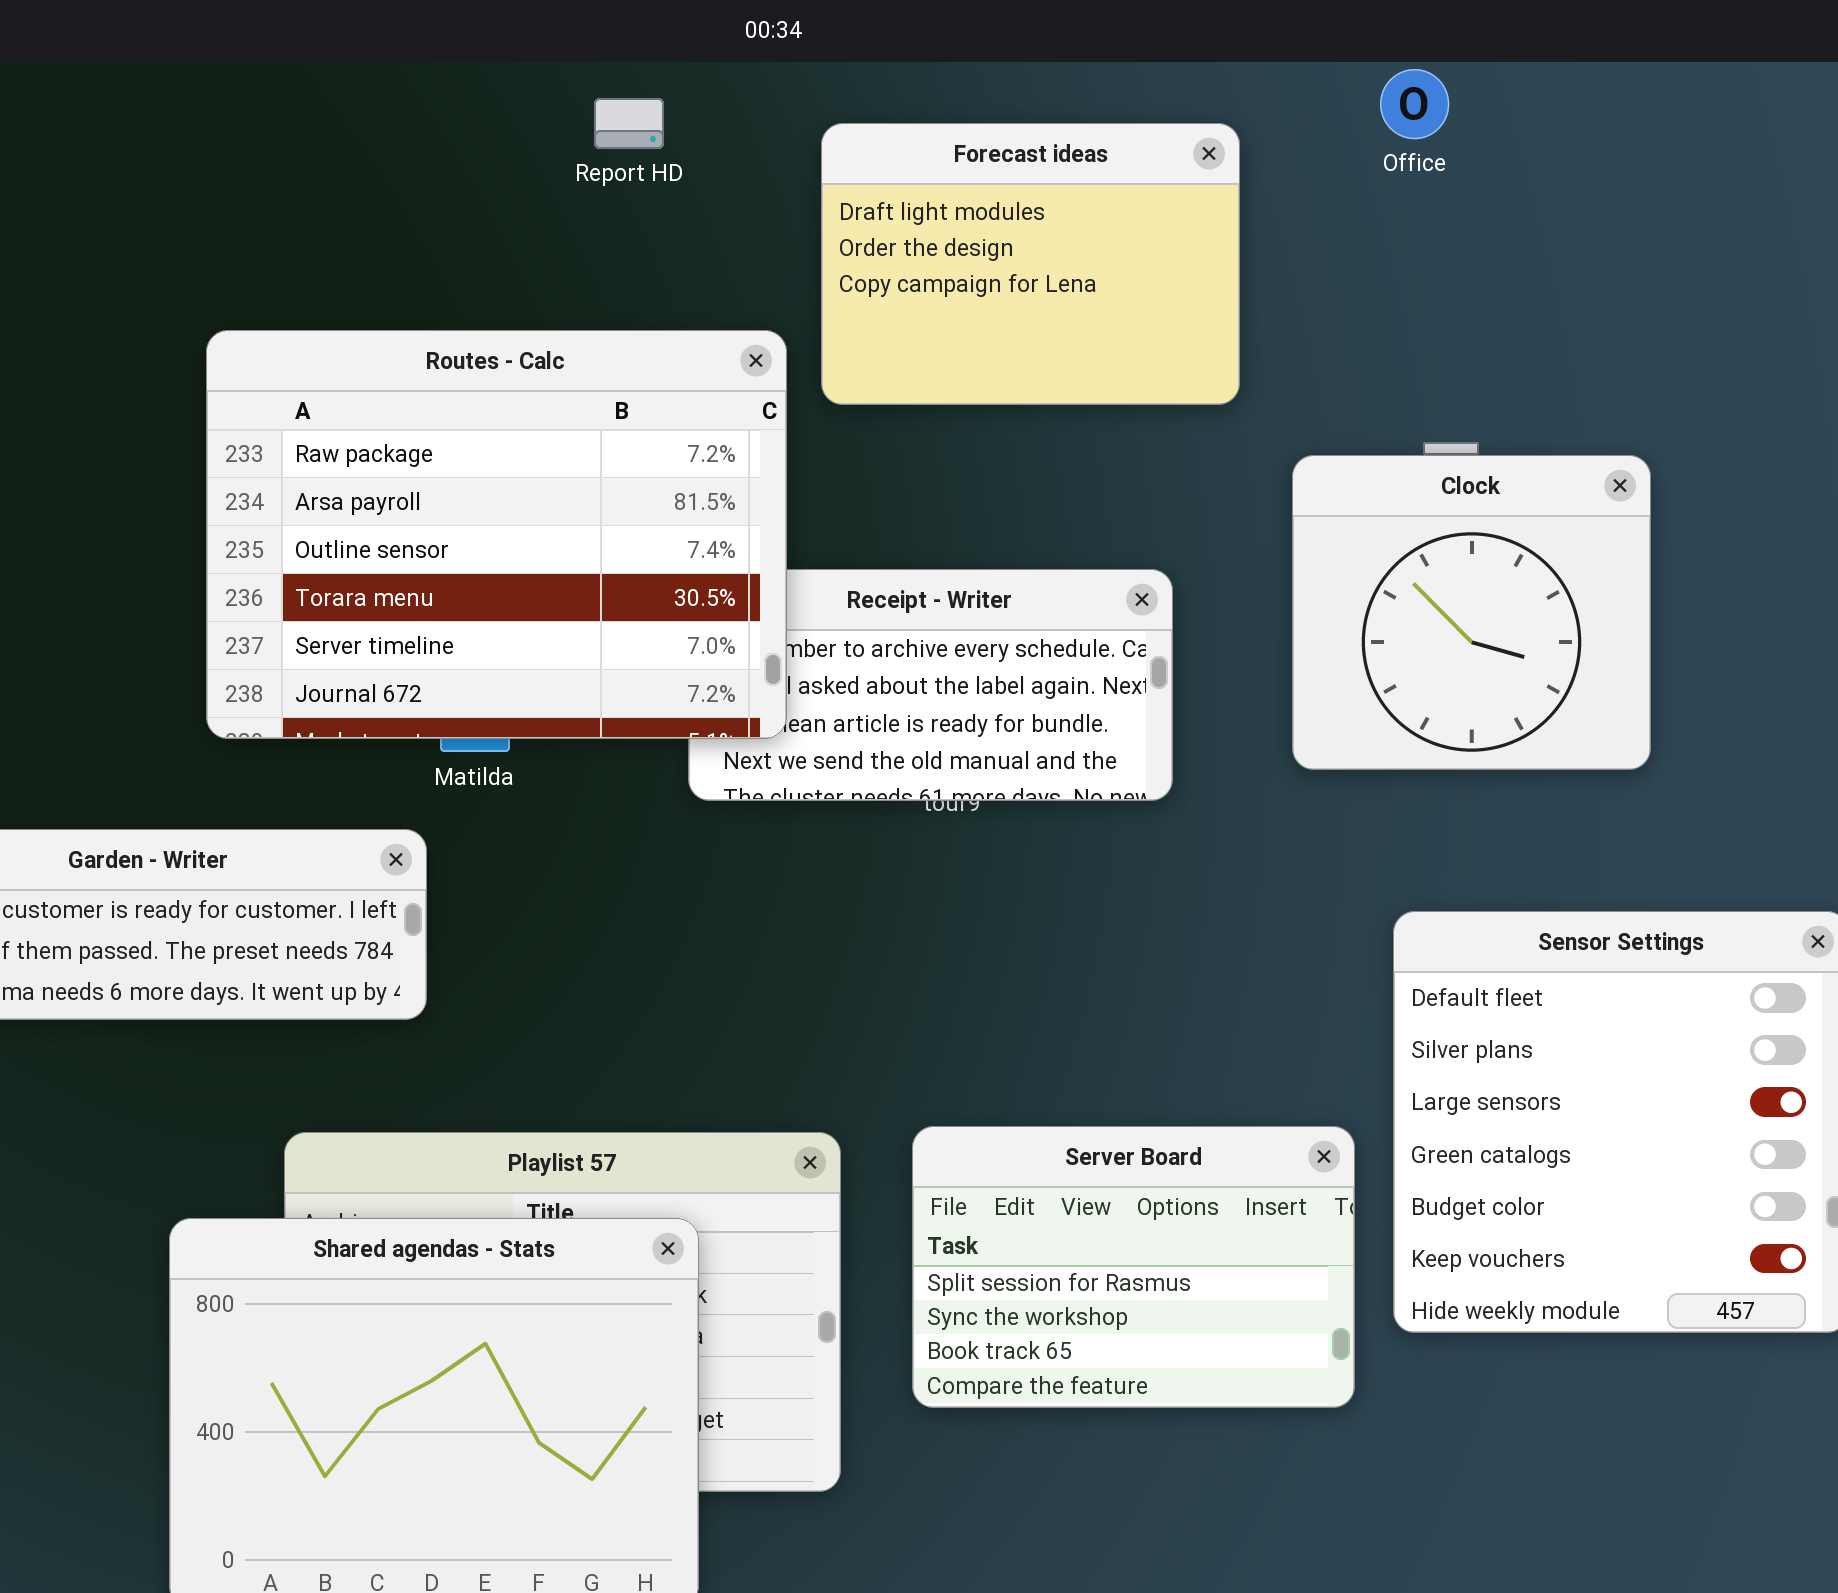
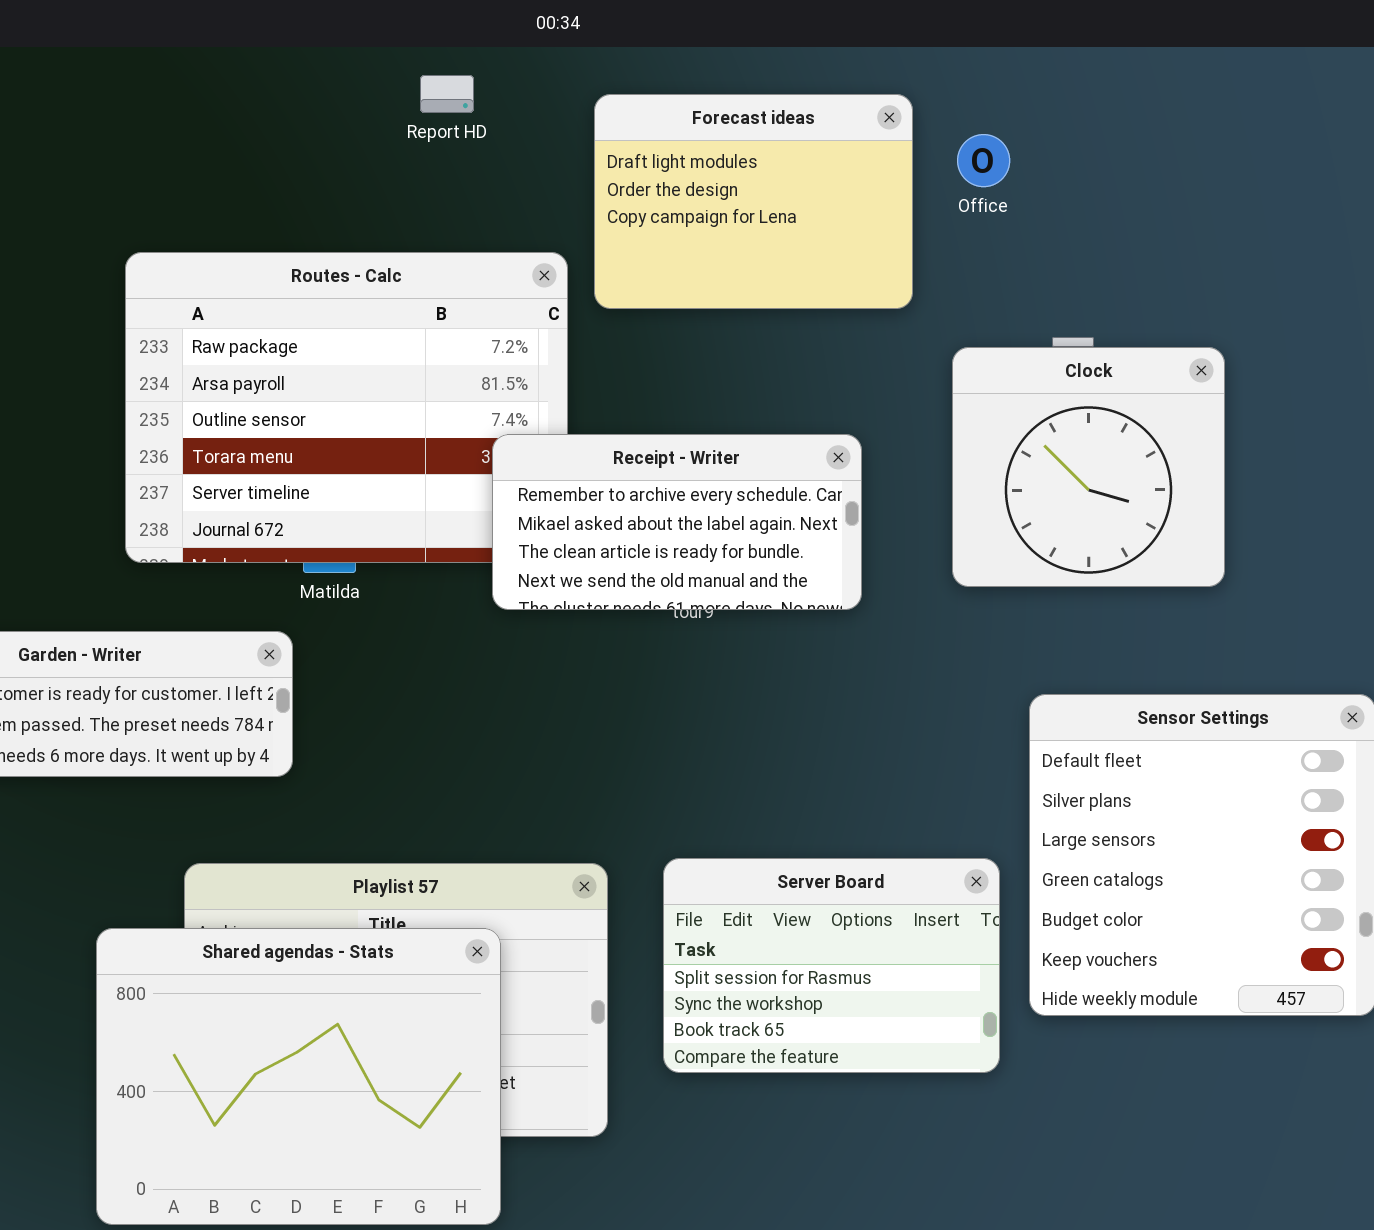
Office: [1380,69,1449,139] -> [957,134,1010,187], moved
Receipt - Writer: [688,569,1173,801] -> [492,434,862,610], raised

